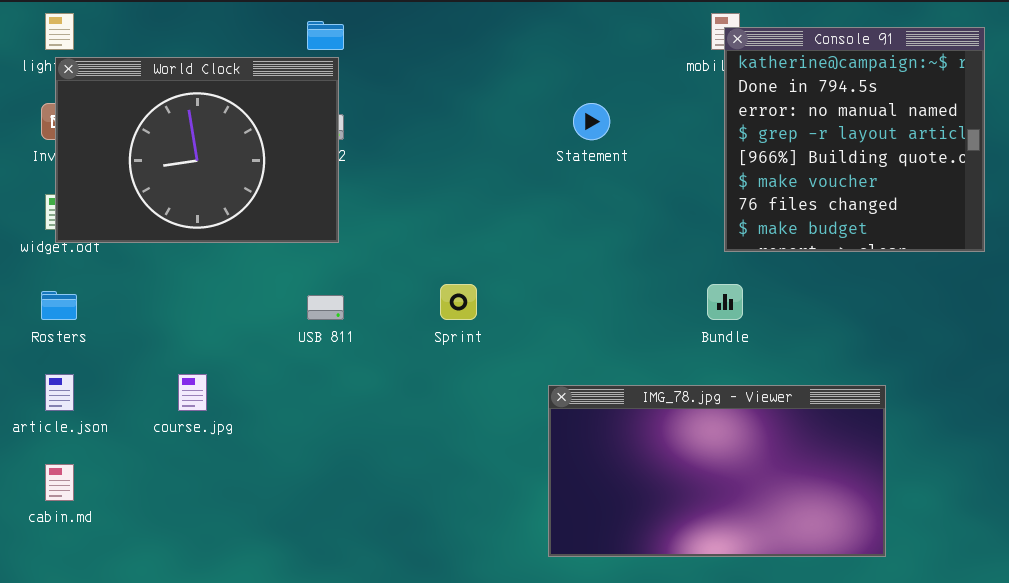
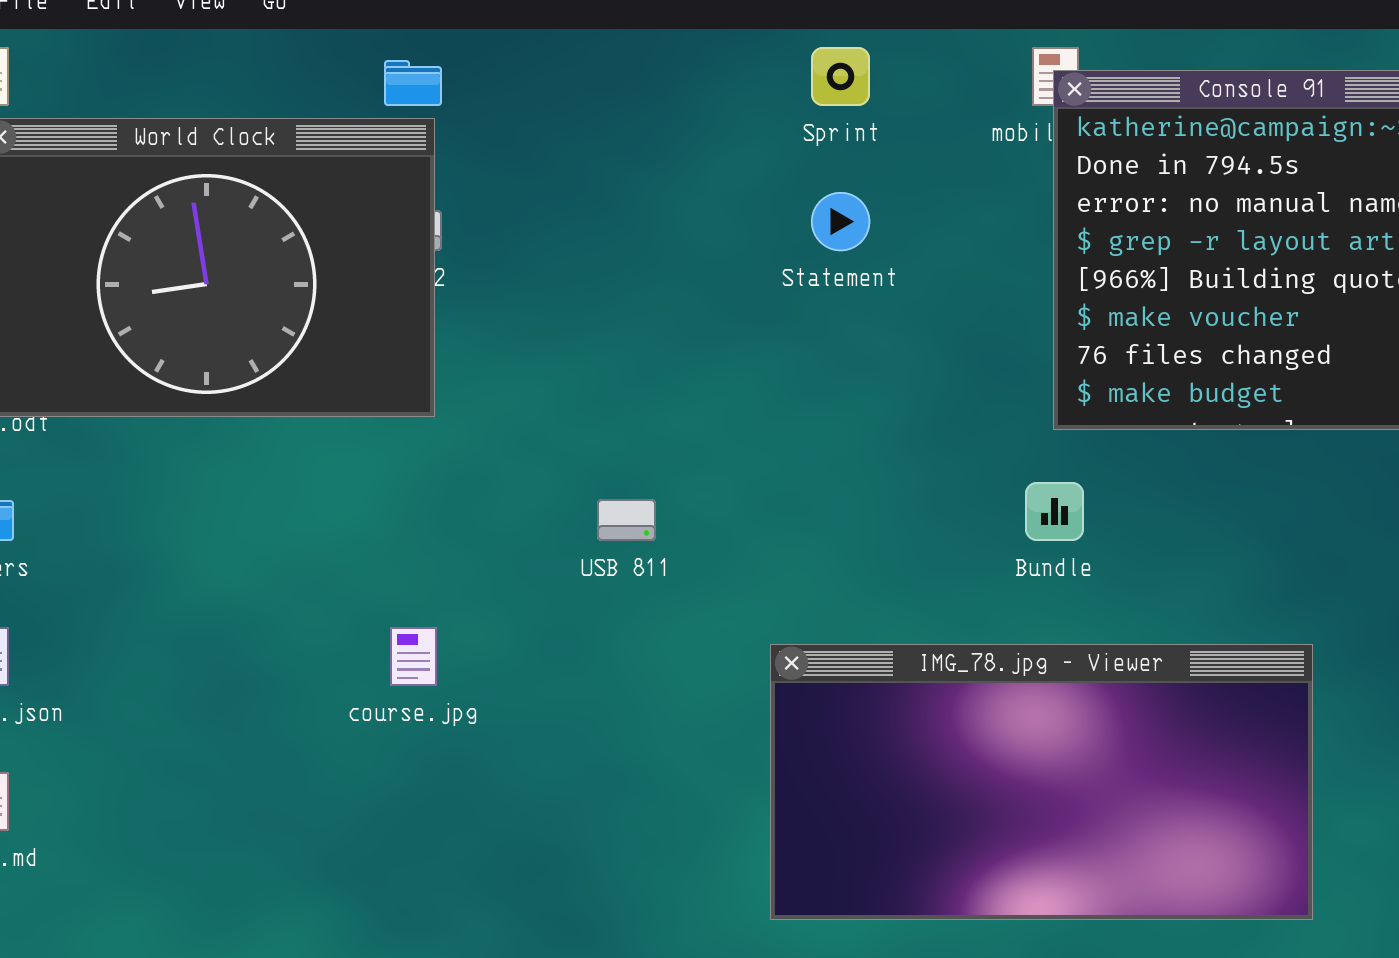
Sprint: [440,284,477,320] -> [811,47,870,106], moved
USB 811: [307,295,344,320] -> [597,499,656,541], moved
course.jpg: [178,374,207,411] -> [390,627,437,686], moved

